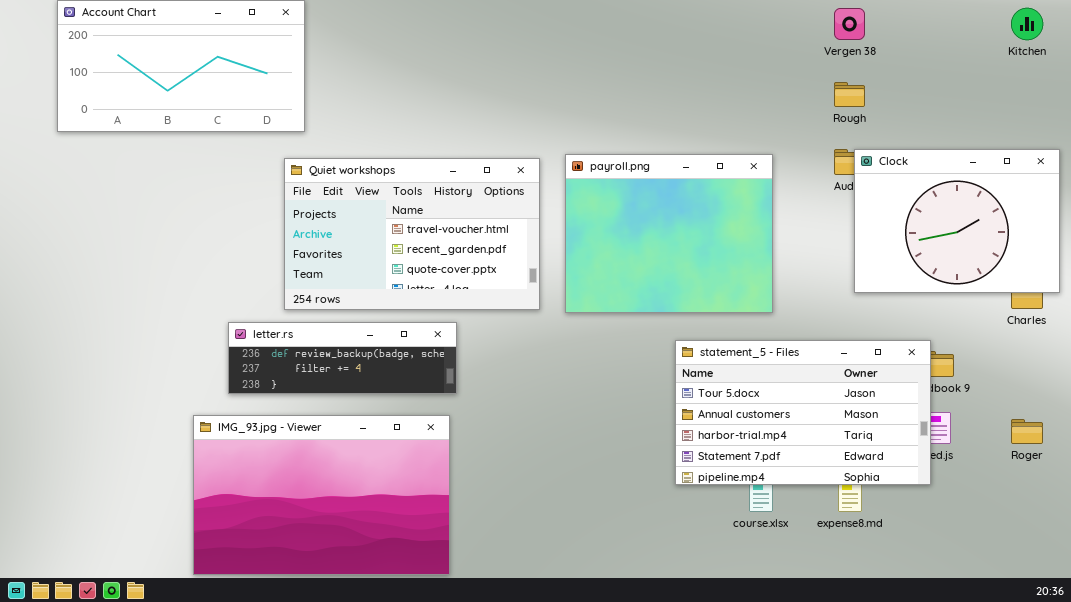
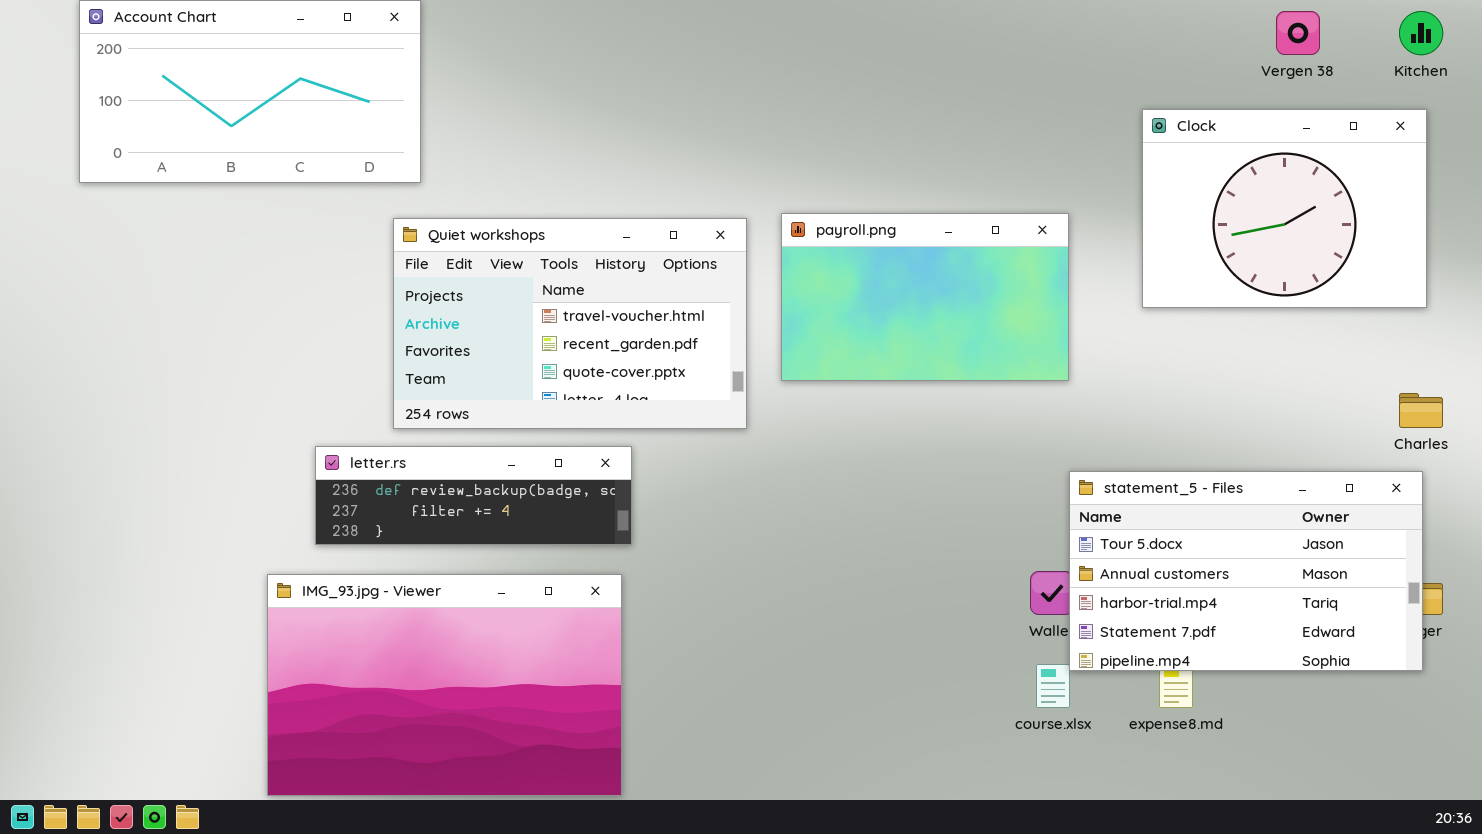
Vergen 38: [834,8,865,40] -> [1276,11,1320,55], moved
Clock: [854,149,1060,293] -> [1142,109,1427,308], moved
payroll.png: [565,154,773,313] -> [781,213,1069,381], resized
statement_5 - Files: [675,340,931,485] -> [1069,471,1423,671], moved

